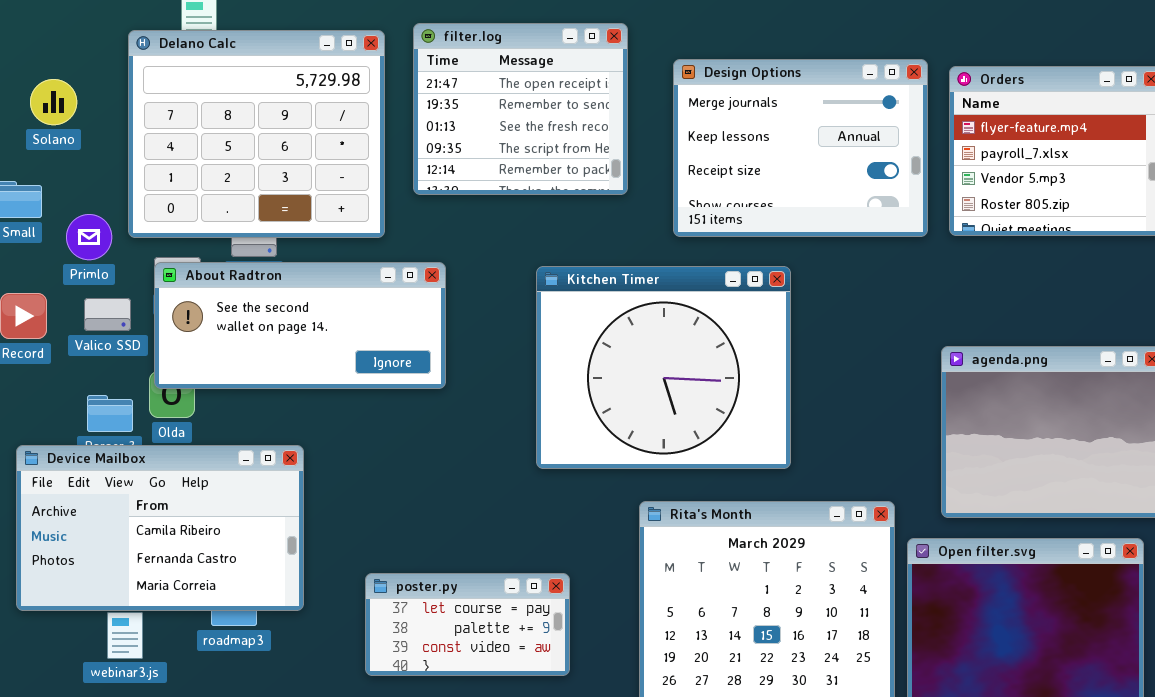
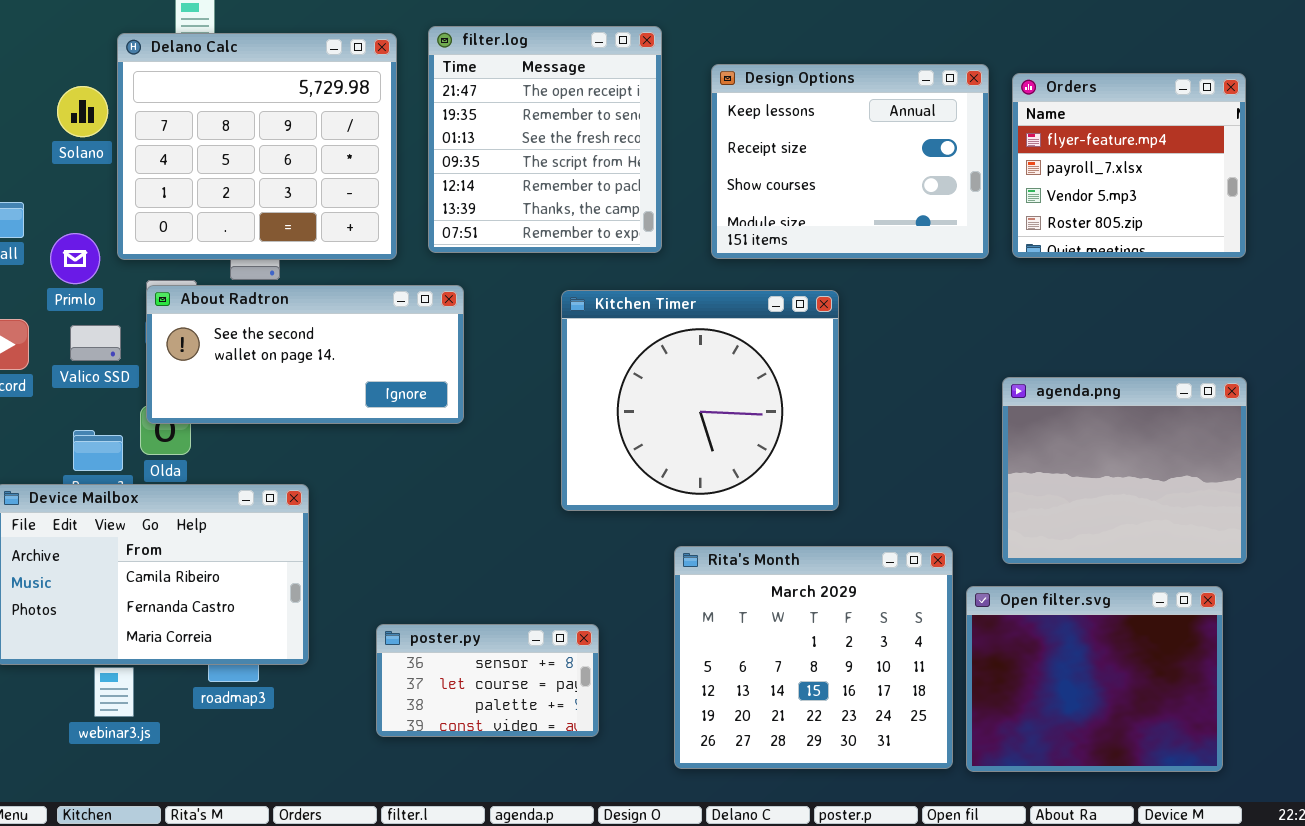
filter.log: [413,23,628,195] -> [428,26,662,253], resized
Design Options: [673,59,928,237] -> [711,64,989,259], scrolled down 1 row
Solano: [30,79,77,125] -> [57,86,108,137], moved
poster.py: [365,573,570,676] -> [376,624,599,737], scrolled up 1 row

